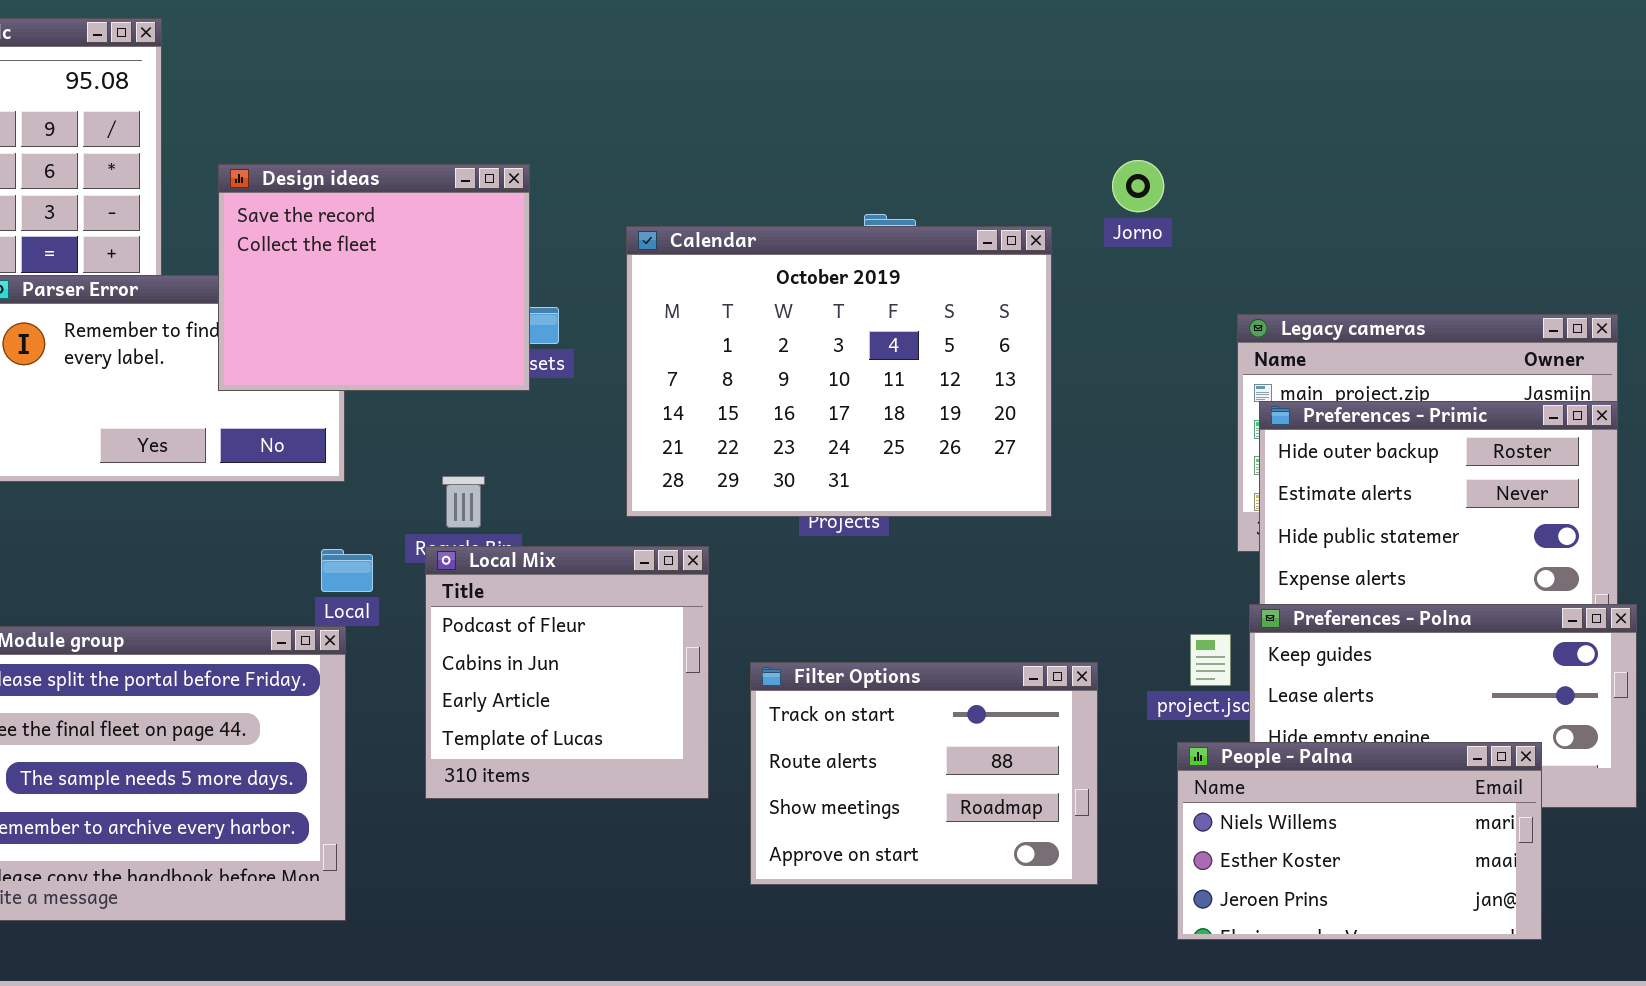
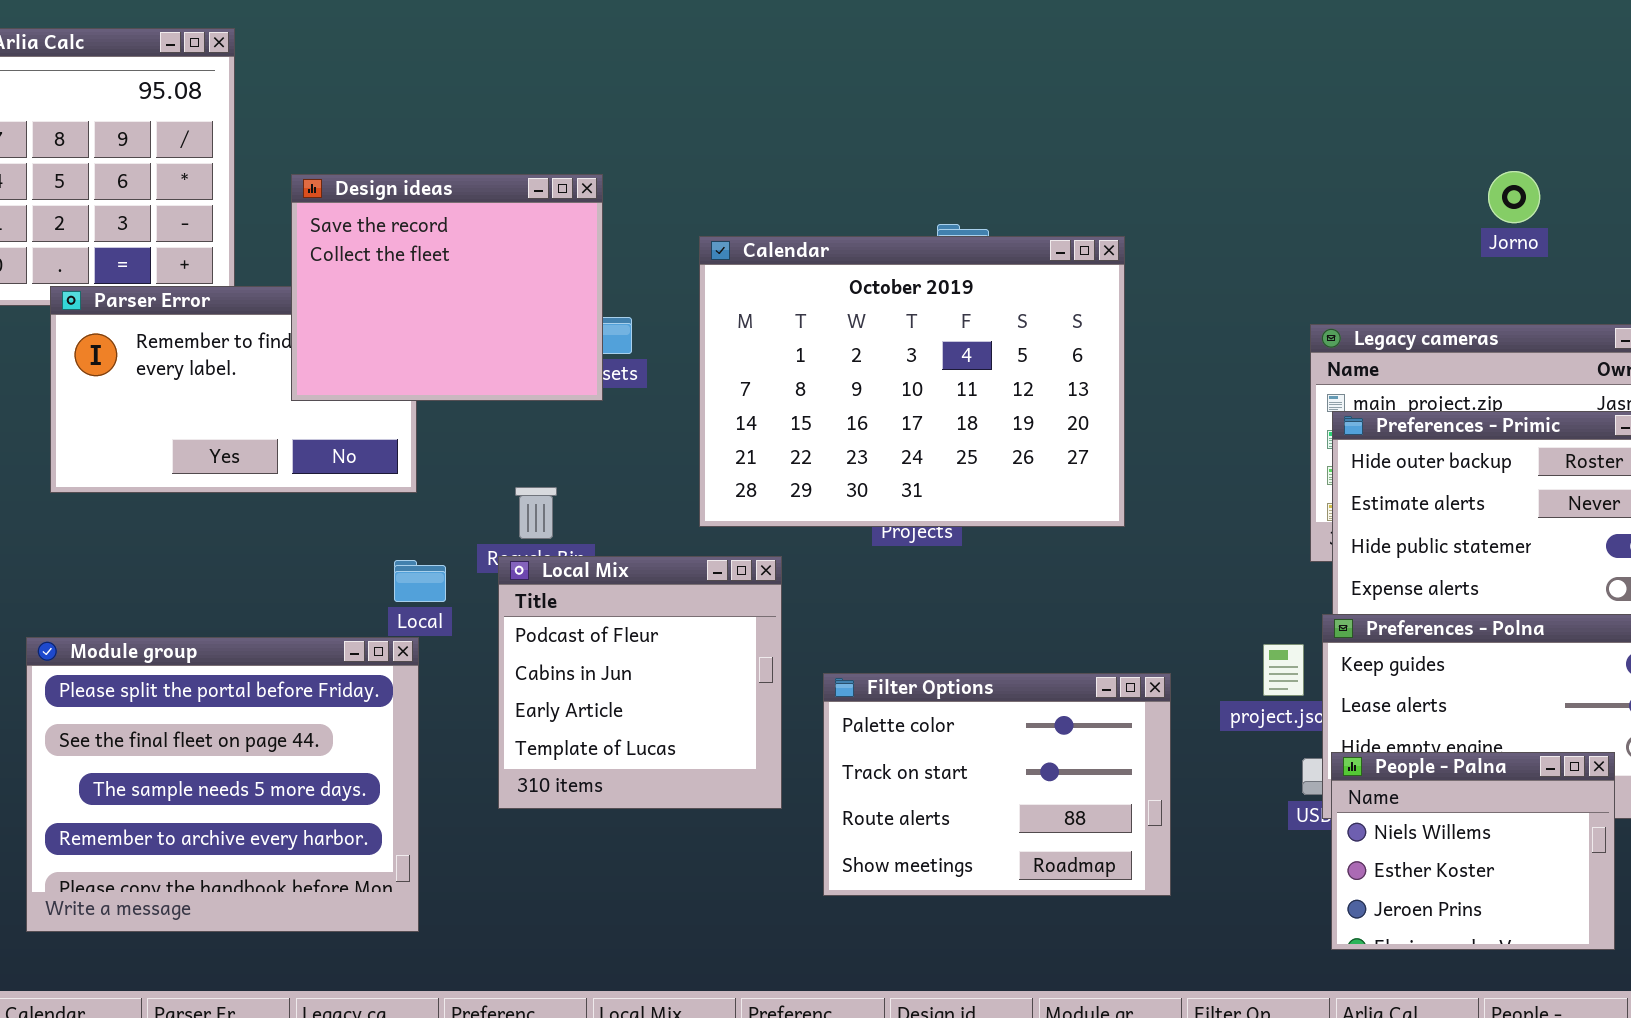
Jorno: [1112,160,1164,212] -> [1488,171,1540,223], moved
Filter Options: [750,662,1098,885] -> [823,673,1171,896], scrolled up 1 row
People - Palna: [1177,742,1542,940] -> [1331,752,1615,950], resized

